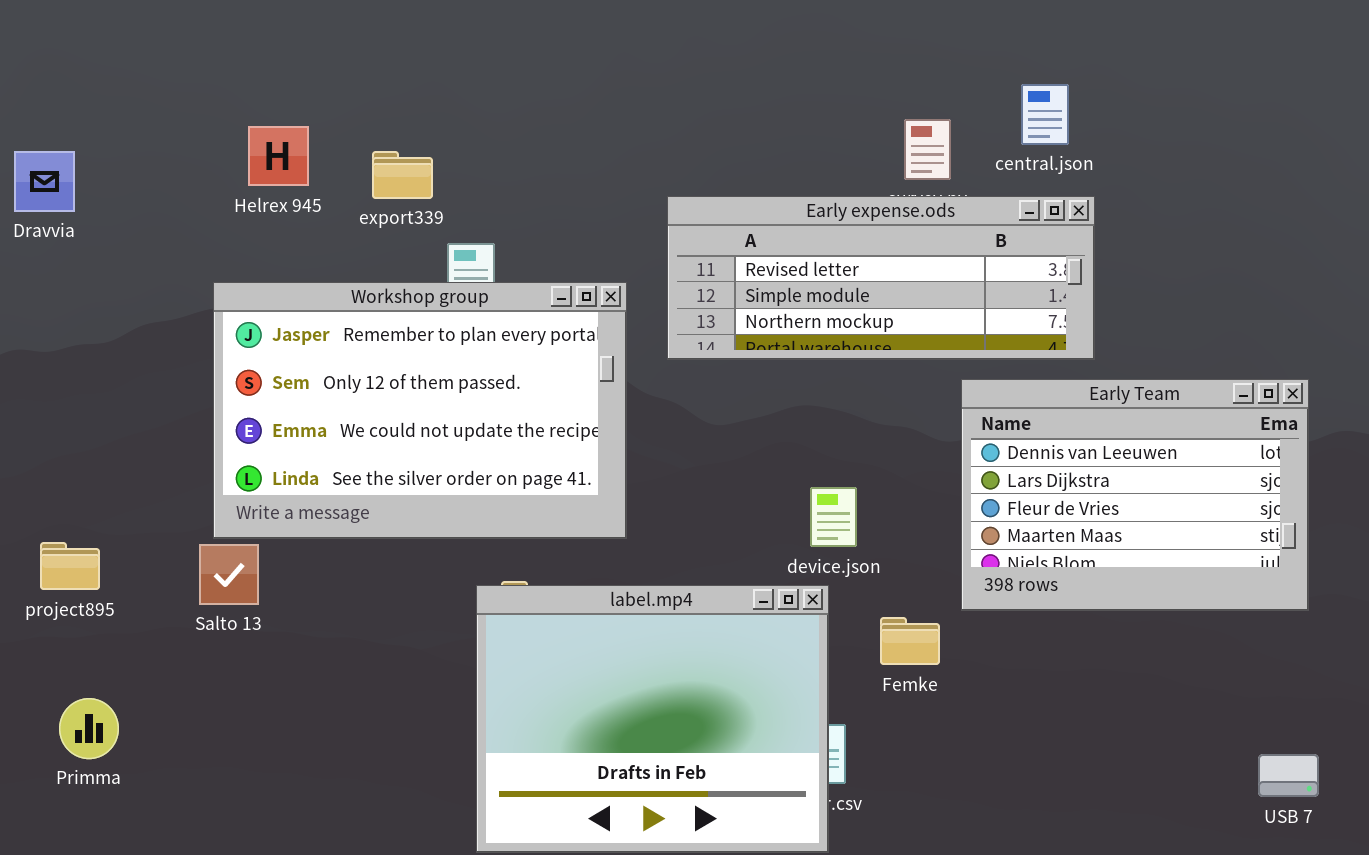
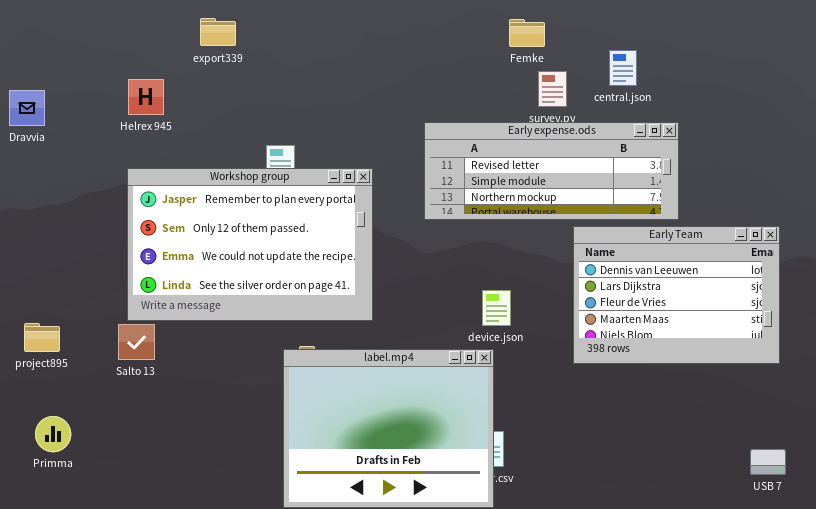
Helrex 945: [248,126,309,186] -> [128,79,164,115], moved
export339: [372,151,433,199] -> [200,18,236,46], moved
Early expense.ods: [667,196,1095,360] -> [424,122,679,220], moved
Femke: [880,617,940,665] -> [509,19,545,47], moved

